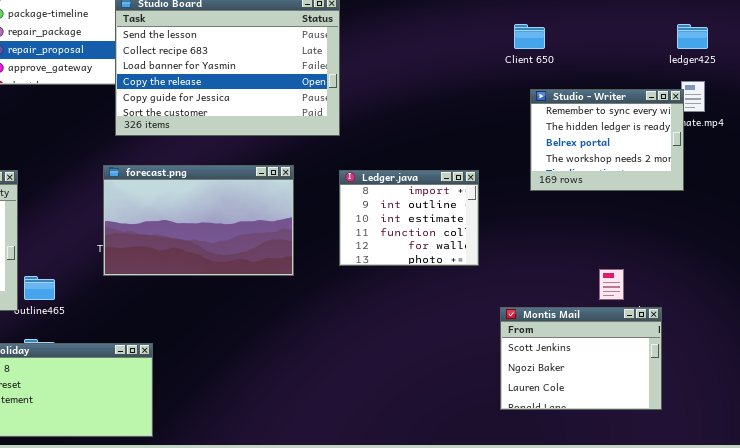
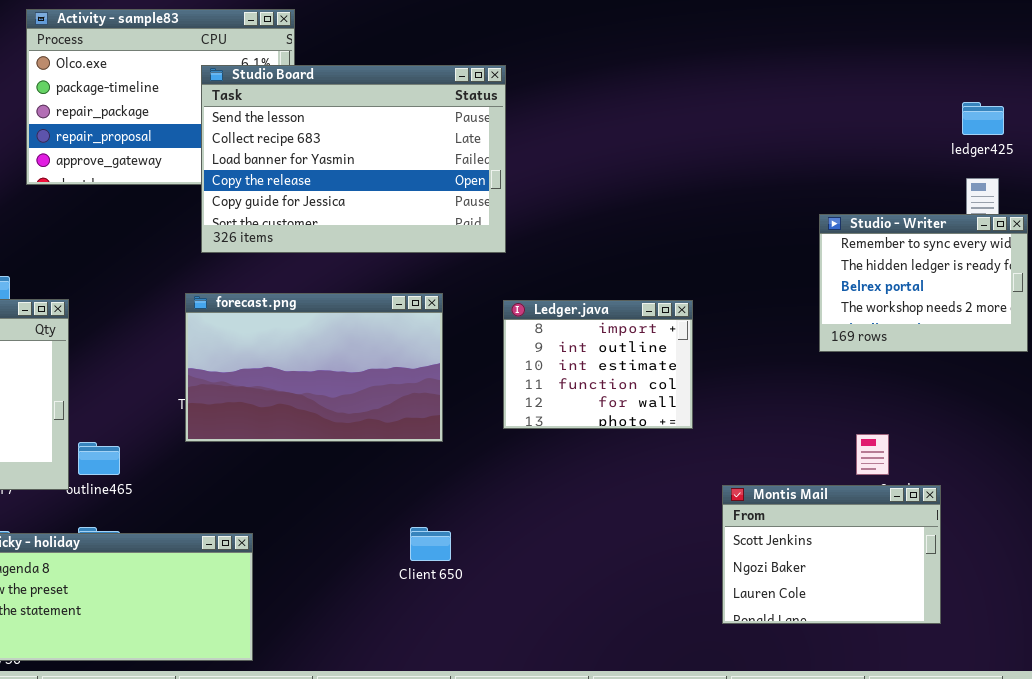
Client 650: [514,24,545,49] -> [410,527,451,561], moved
Studio - Writer: [530,89,684,191] -> [819,214,1028,352], moved

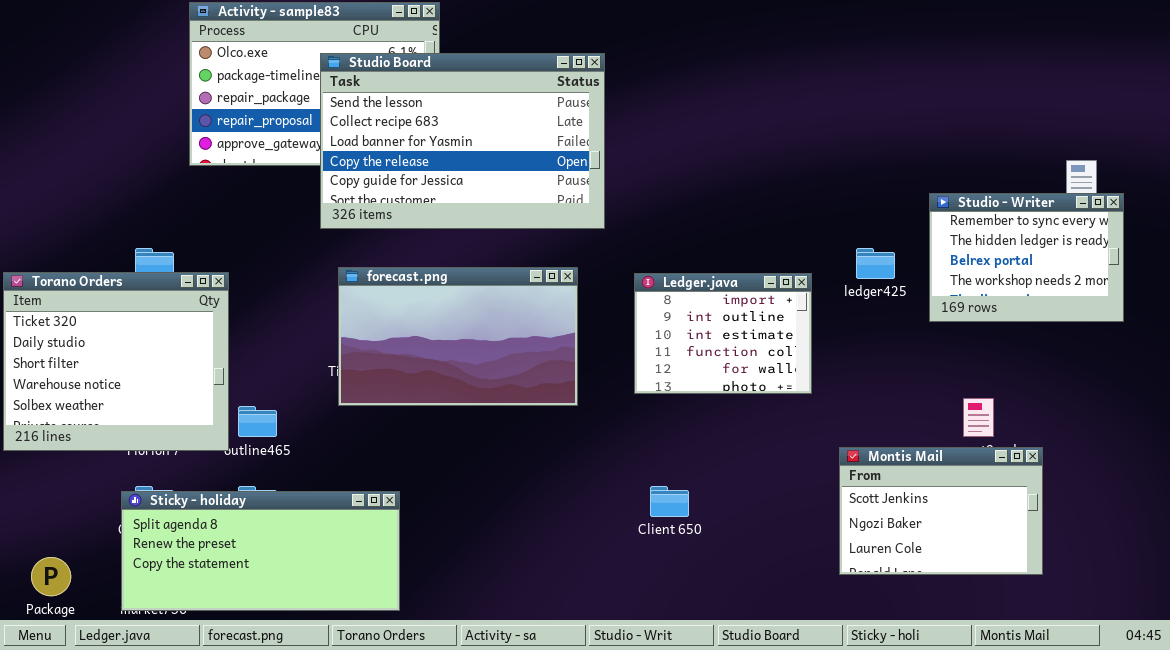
Studio Board: [201,65,506,253] -> [320,53,605,229], moved
ledger425: [962,102,1004,135] -> [856,248,895,279], moved
Client 650: [410,527,451,561] -> [650,486,689,517], moved

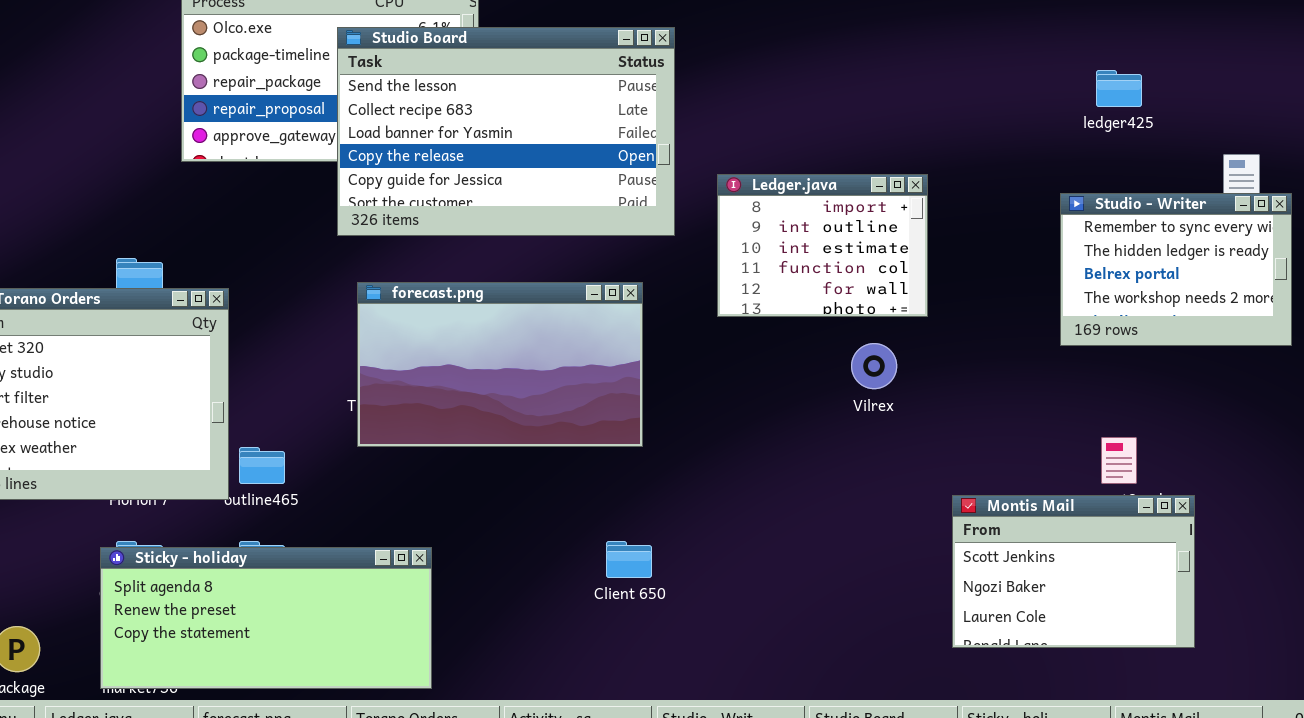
ledger425: [856,248,895,279] -> [1096,70,1142,107], moved
Ledger.java: [634,273,812,394] -> [717,174,928,317], moved
Client 650: [650,486,689,517] -> [606,541,652,578], moved

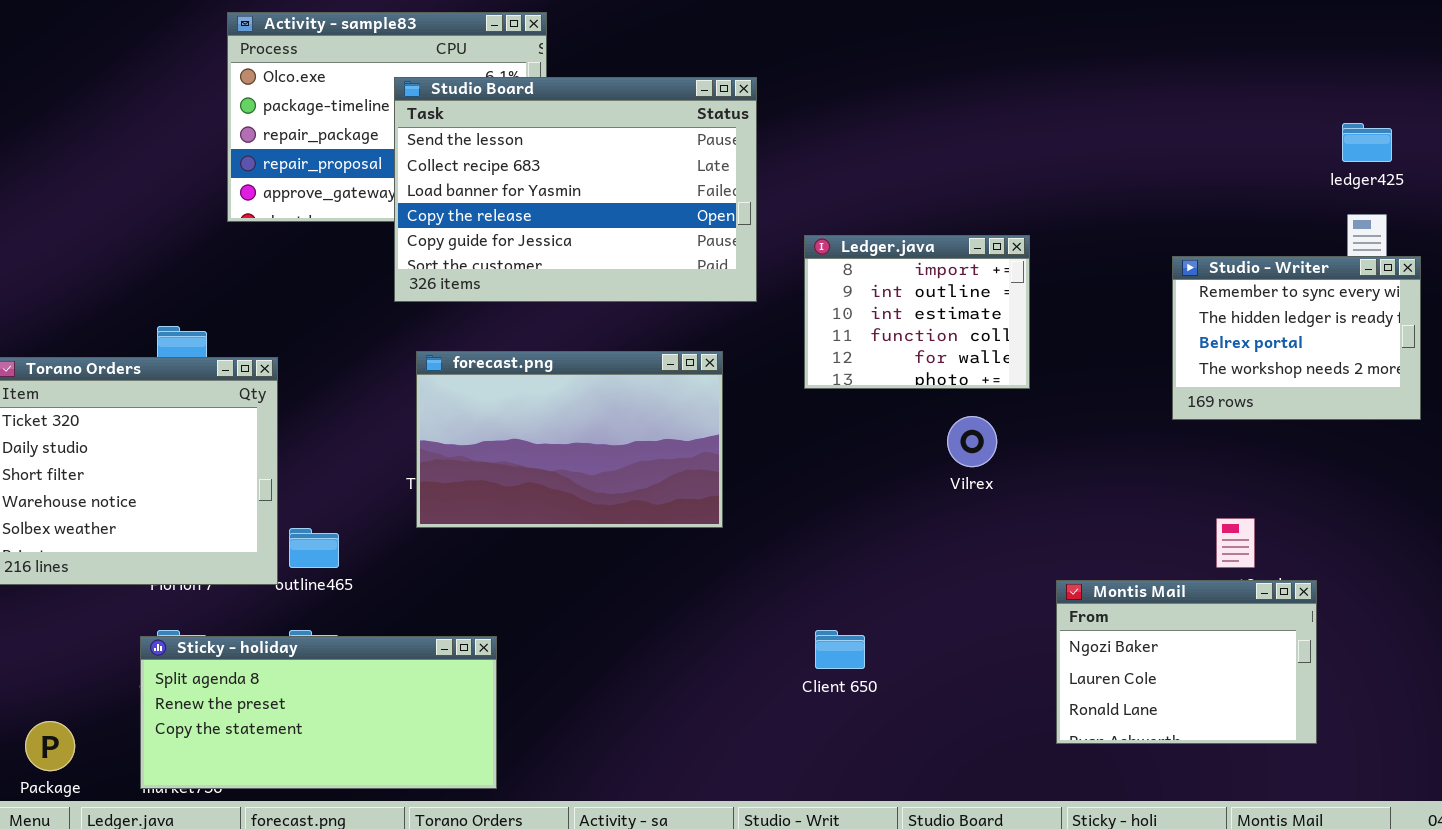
ledger425: [1096,70,1142,107] -> [1342,123,1392,162], moved
Montis Mail: [952,495,1195,648] -> [1056,580,1317,744], scrolled down 1 row
Client 650: [606,541,652,578] -> [815,630,865,669], moved

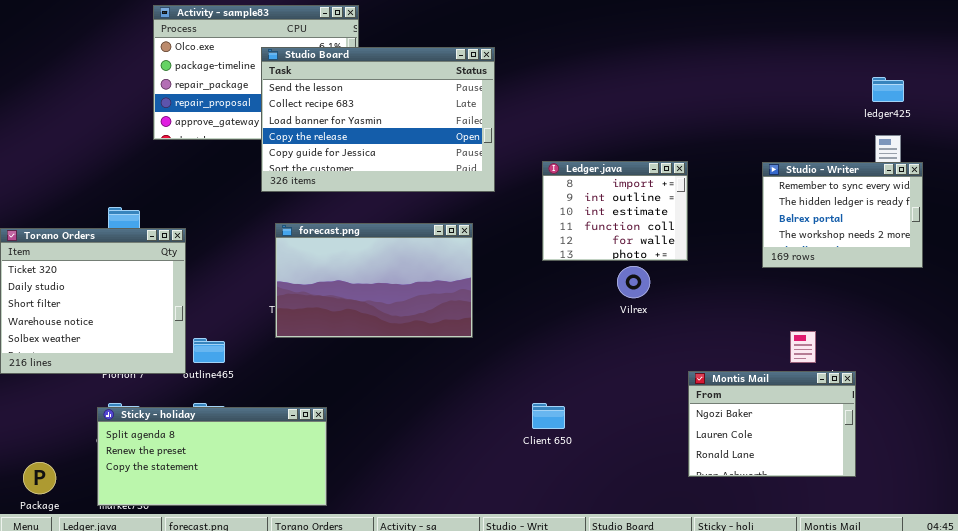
Ledger.java: [804,235,1030,389] -> [542,161,688,261], moved

